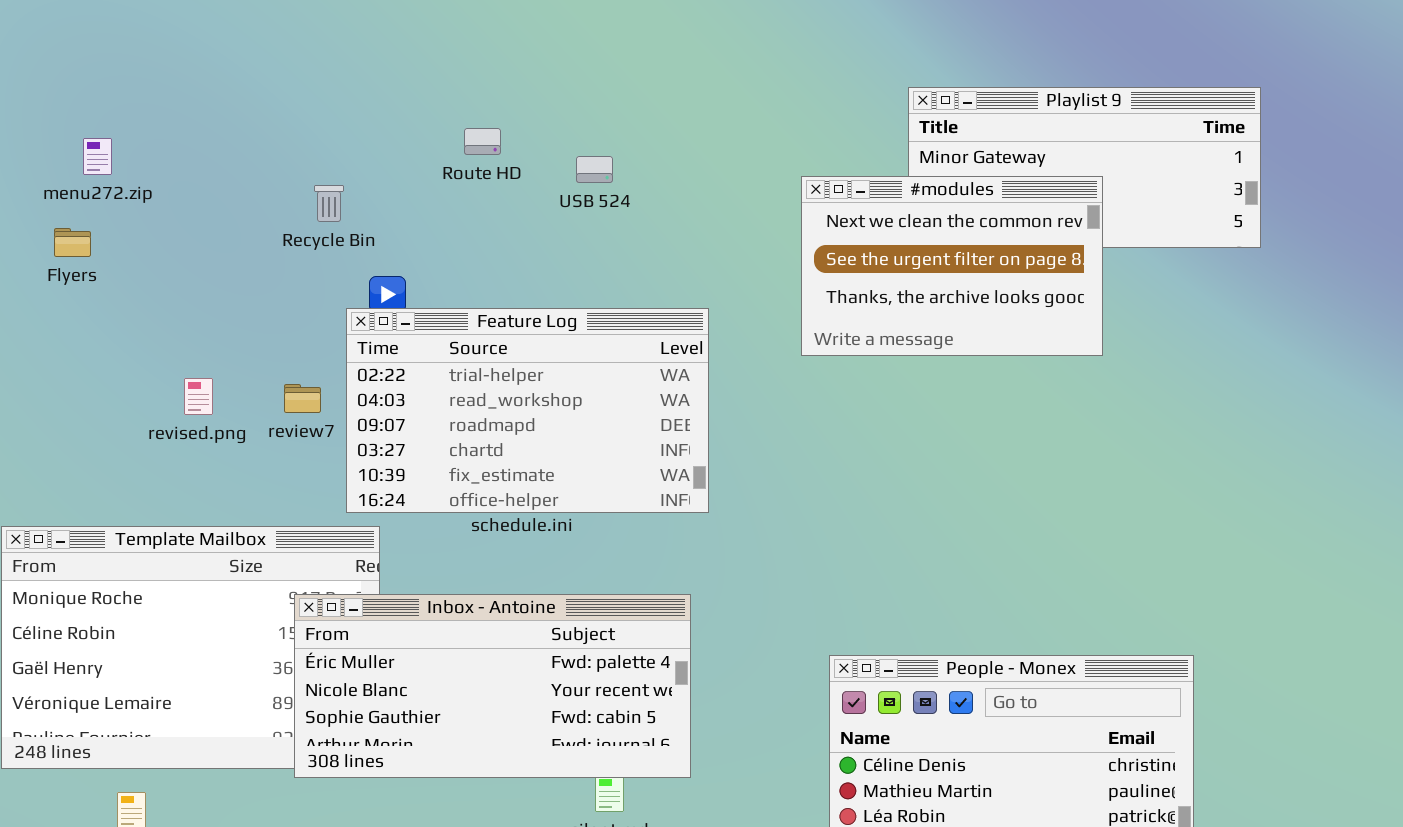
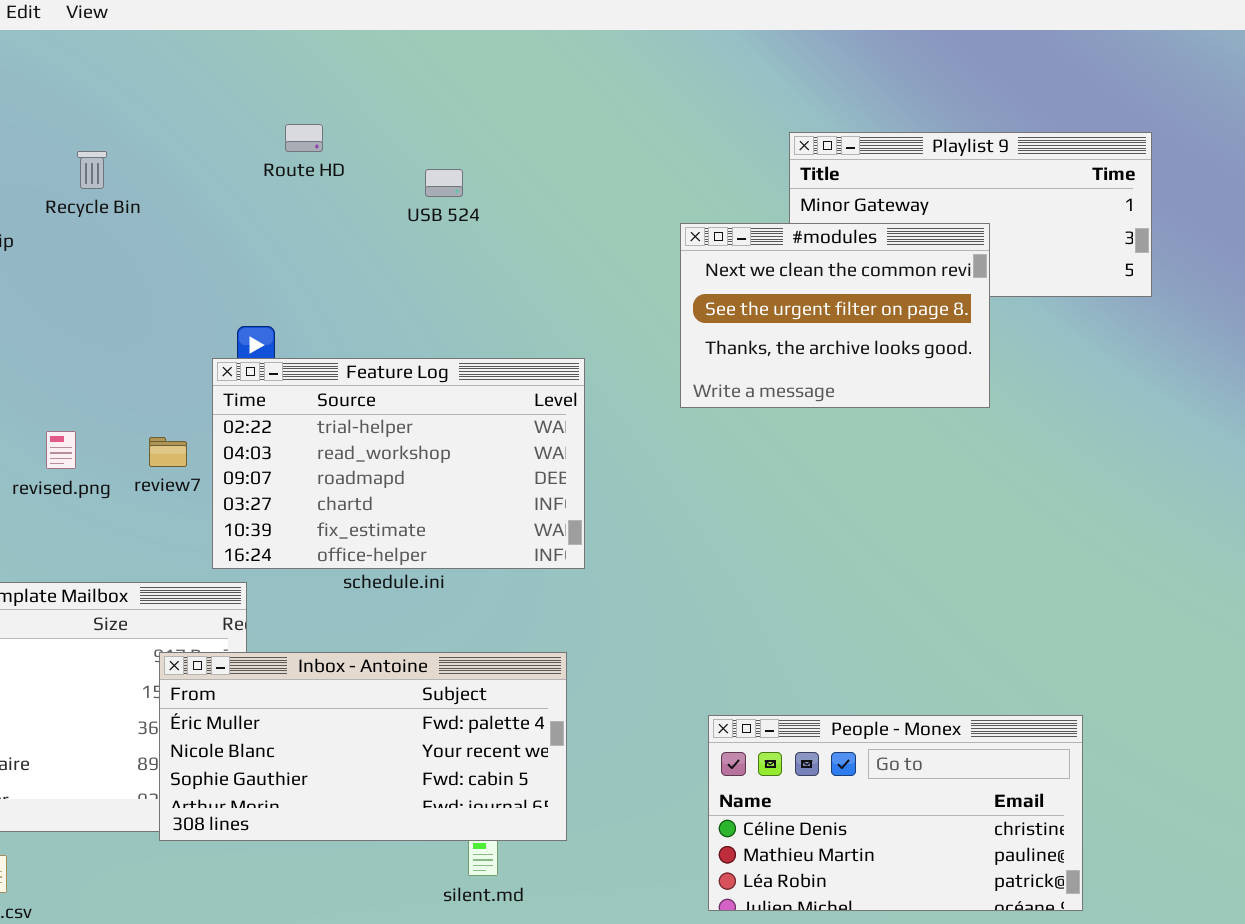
Route HD: [464,128,501,155] -> [285,124,323,152], moved
USB 524: [576,156,613,183] -> [425,169,463,197], moved
Recycle Bin: [314,185,344,222] -> [77,151,107,189], moved

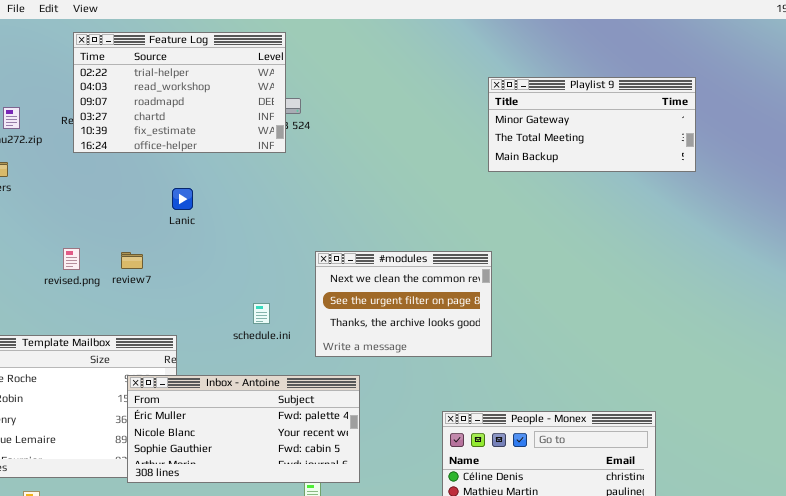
#modules: [680,223,990,408] -> [315,251,492,357], moved
Feature Log: [212,358,585,569] -> [73,32,286,153], moved

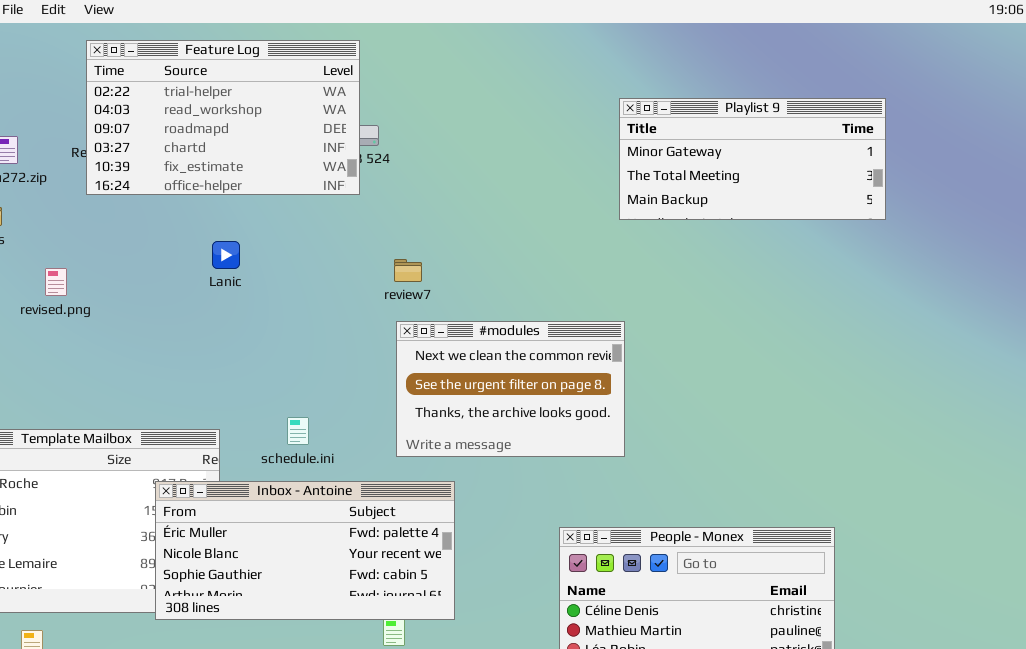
revised.png: [63,248,80,270] -> [45,268,67,296], moved
review7: [121,252,143,269] -> [394,259,422,282], moved
schedule.ini: [253,303,270,324] -> [287,417,309,445], moved

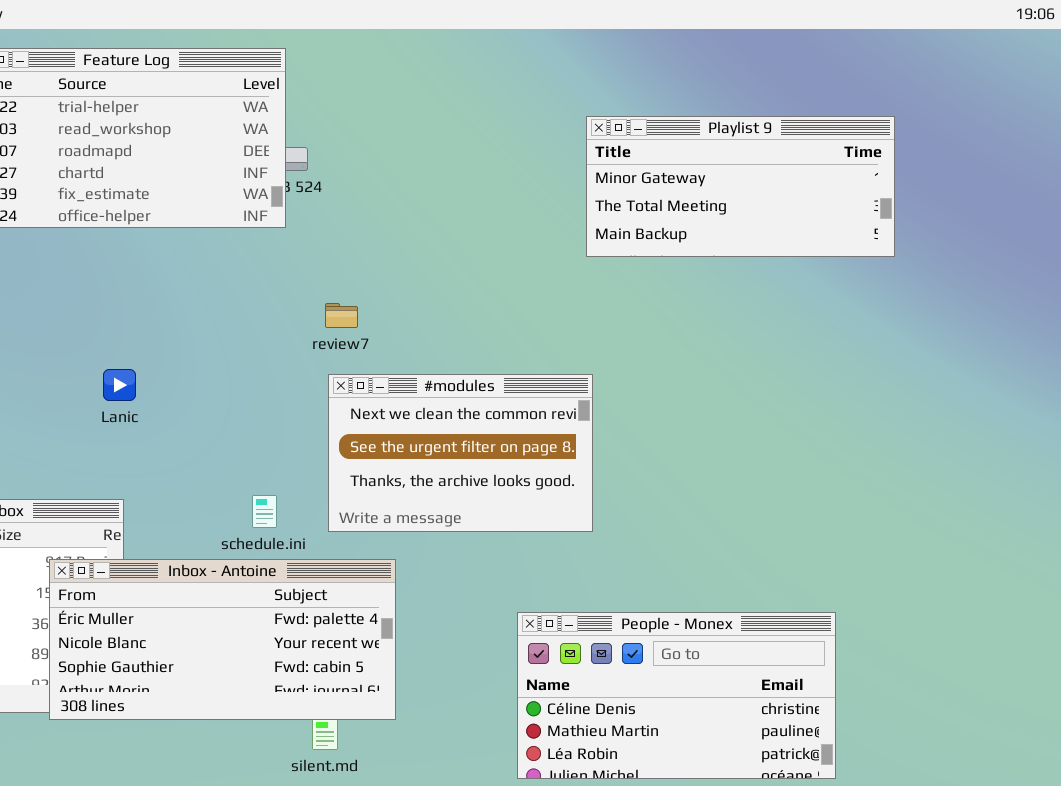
Lanic: [212,241,240,269] -> [103,369,136,401], moved
schedule.ini: [287,417,309,445] -> [252,495,277,528], moved

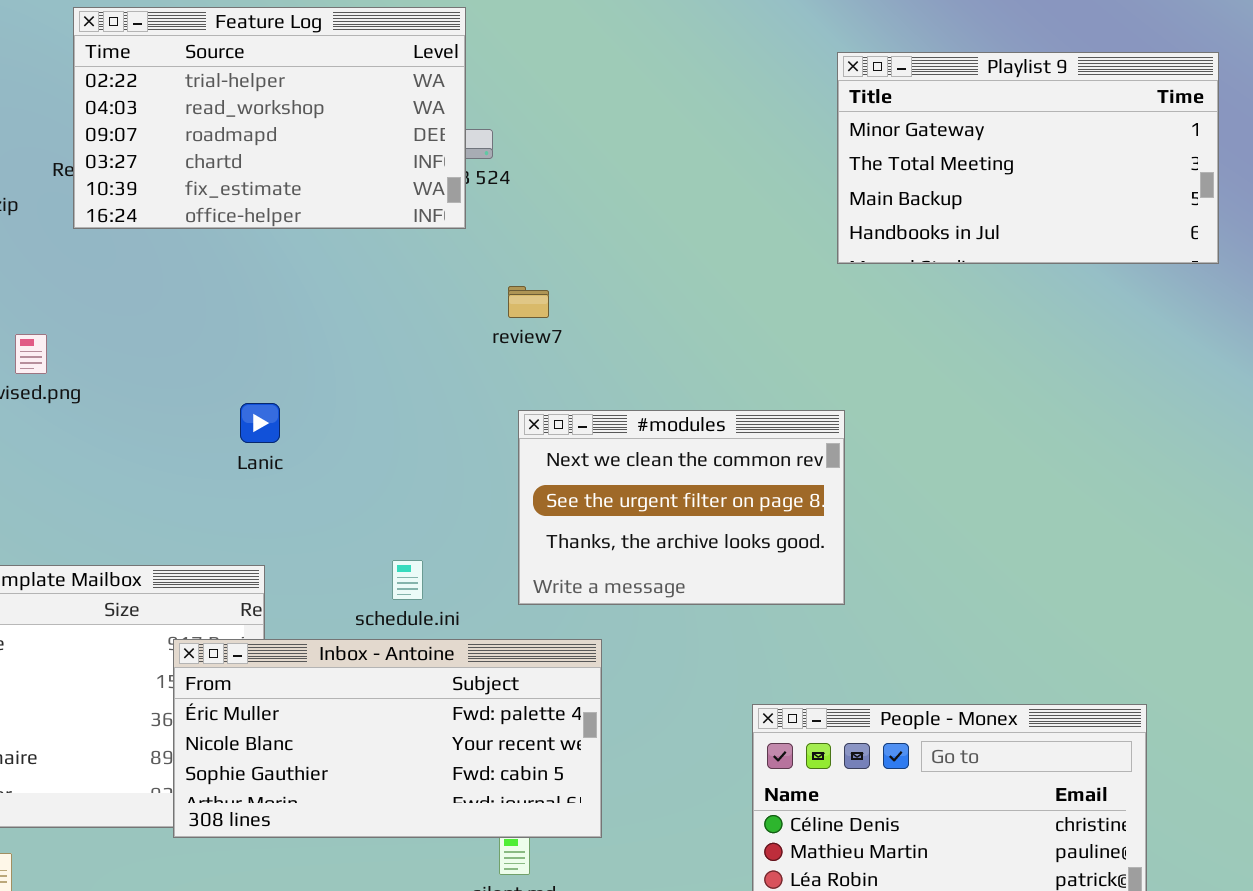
Playlist 9: [586,116,895,257] -> [837,52,1219,264], resized
review7: [325,303,358,328] -> [508,286,549,318], moved
schedule.ini: [252,495,277,528] -> [392,560,423,600], moved

